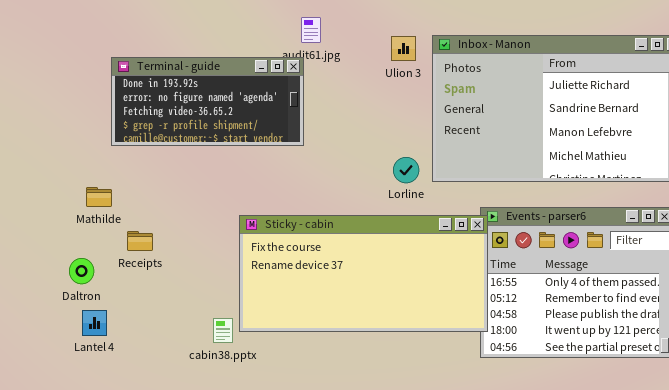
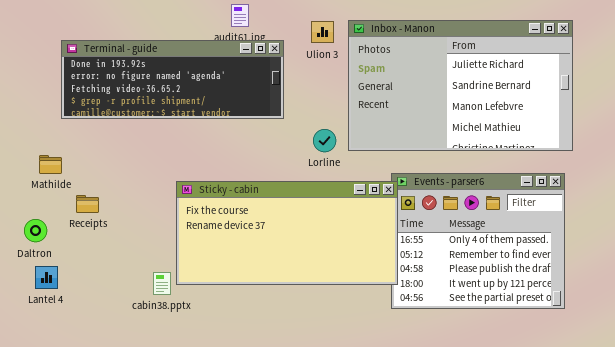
Terminal - guide: [111,57,304,146] -> [61,40,284,119], resized

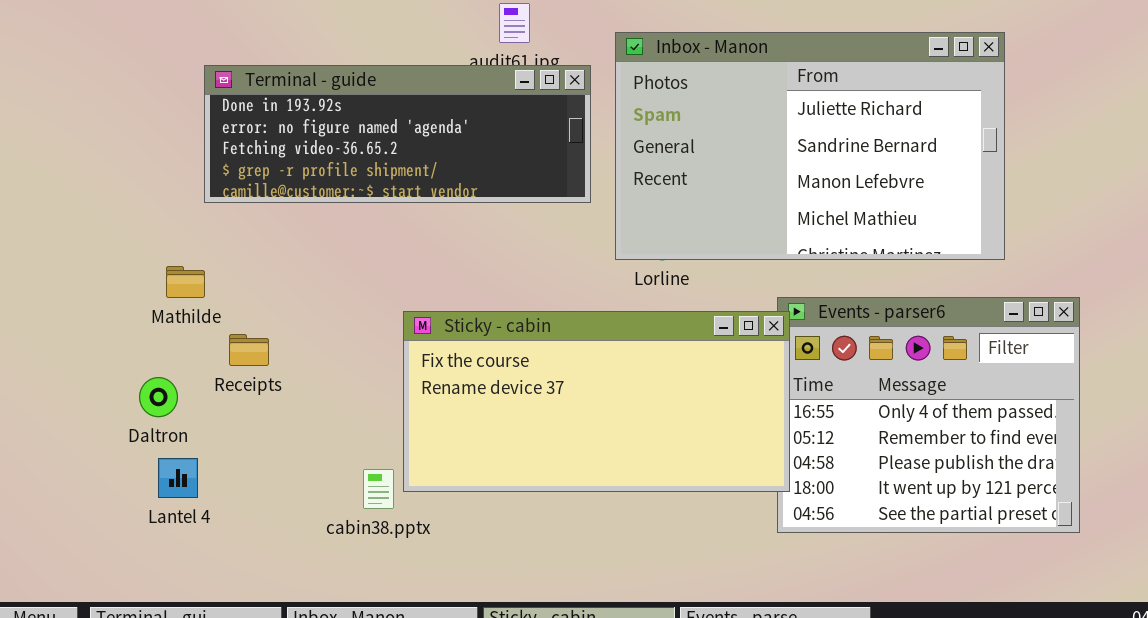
Inbox - Manon: [348,20,573,151] -> [615,32,1005,260], moved

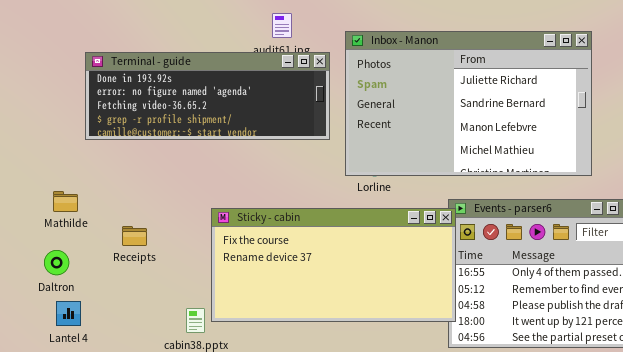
Mathilde: [166,266,205,298] -> [53,191,78,212], moved
Receipts: [229,334,269,366] -> [122,226,147,246], moved

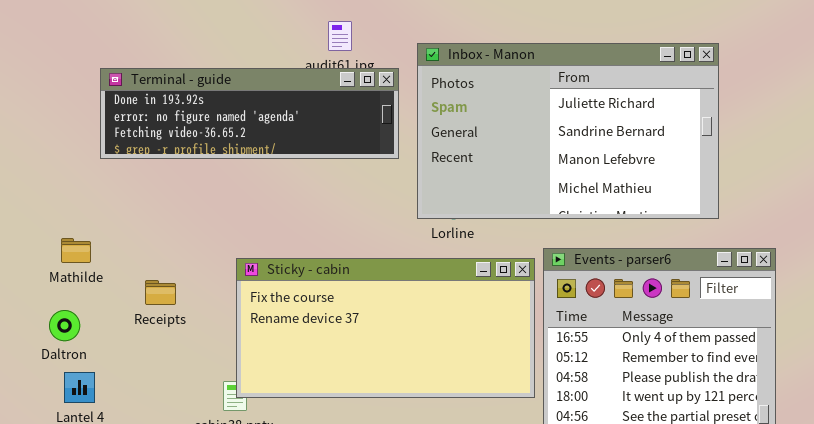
Terminal - guide: [85,52,330,140] -> [100,68,399,159], resized
Sticky - cabin: [211,208,456,322] -> [236,258,535,398], moved

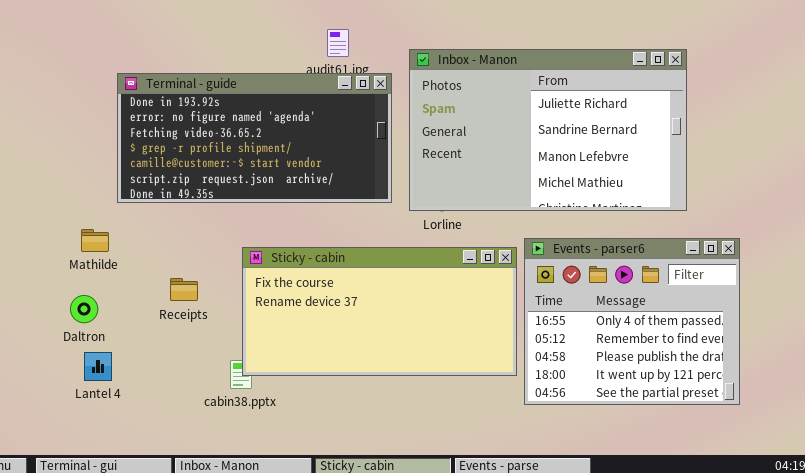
Terminal - guide: [100,68,399,159] -> [117,73,392,203], resized
Receipts: [145,280,176,305] -> [170,278,198,301], moved

